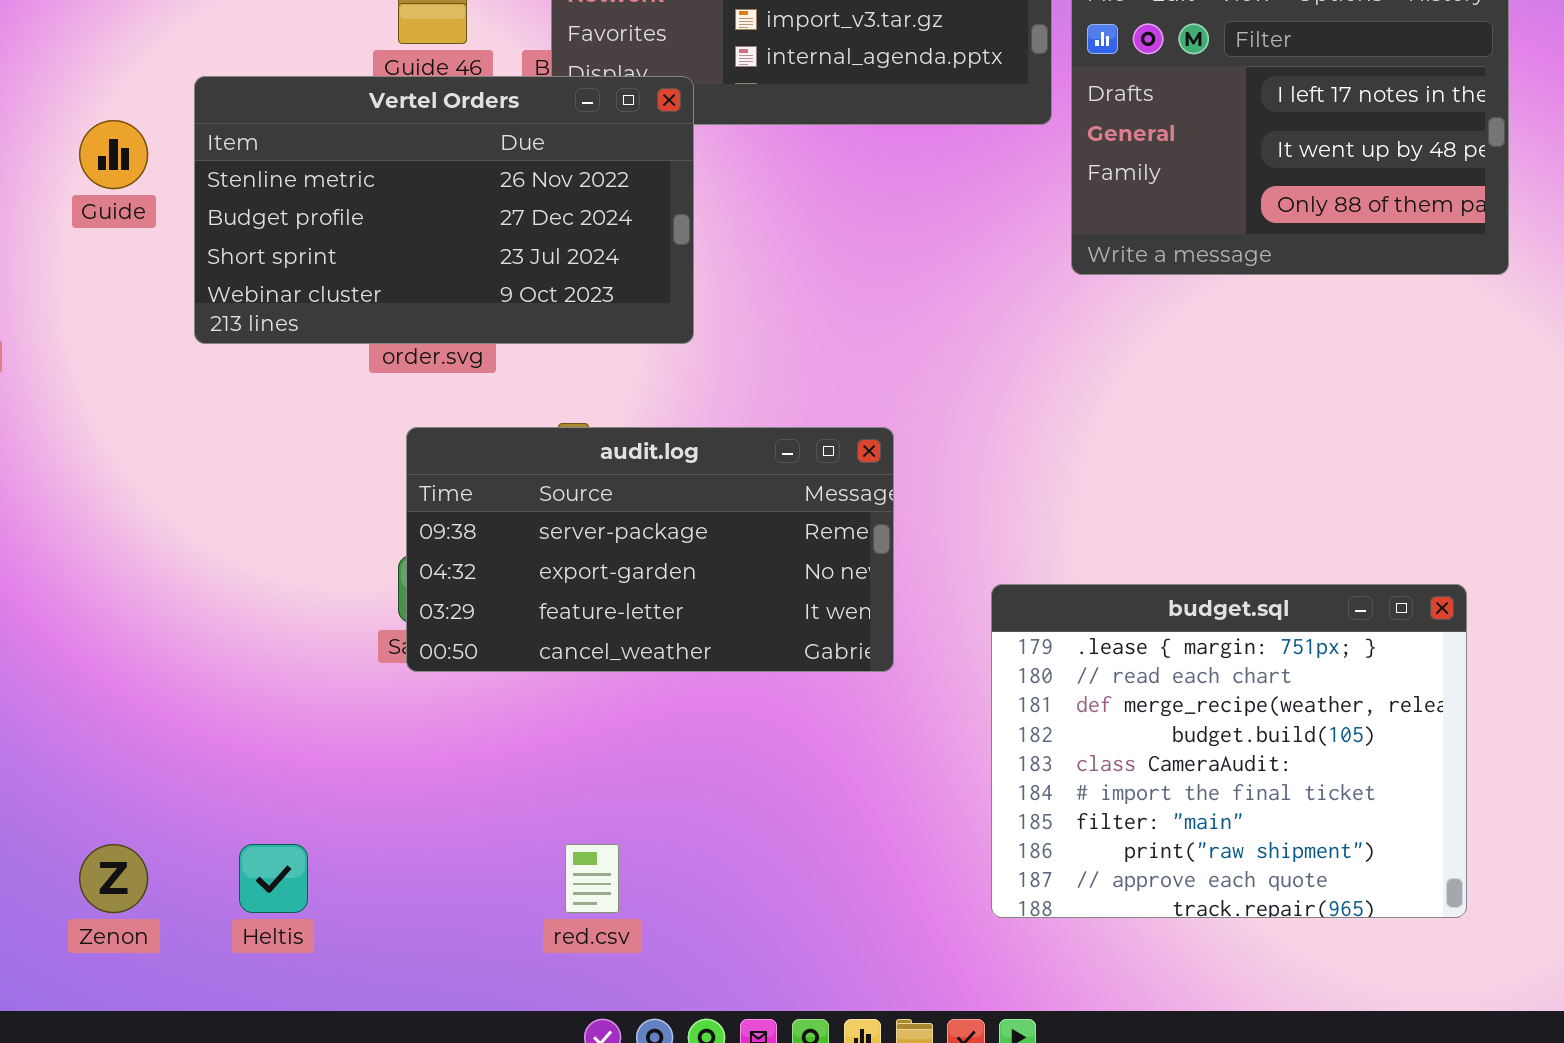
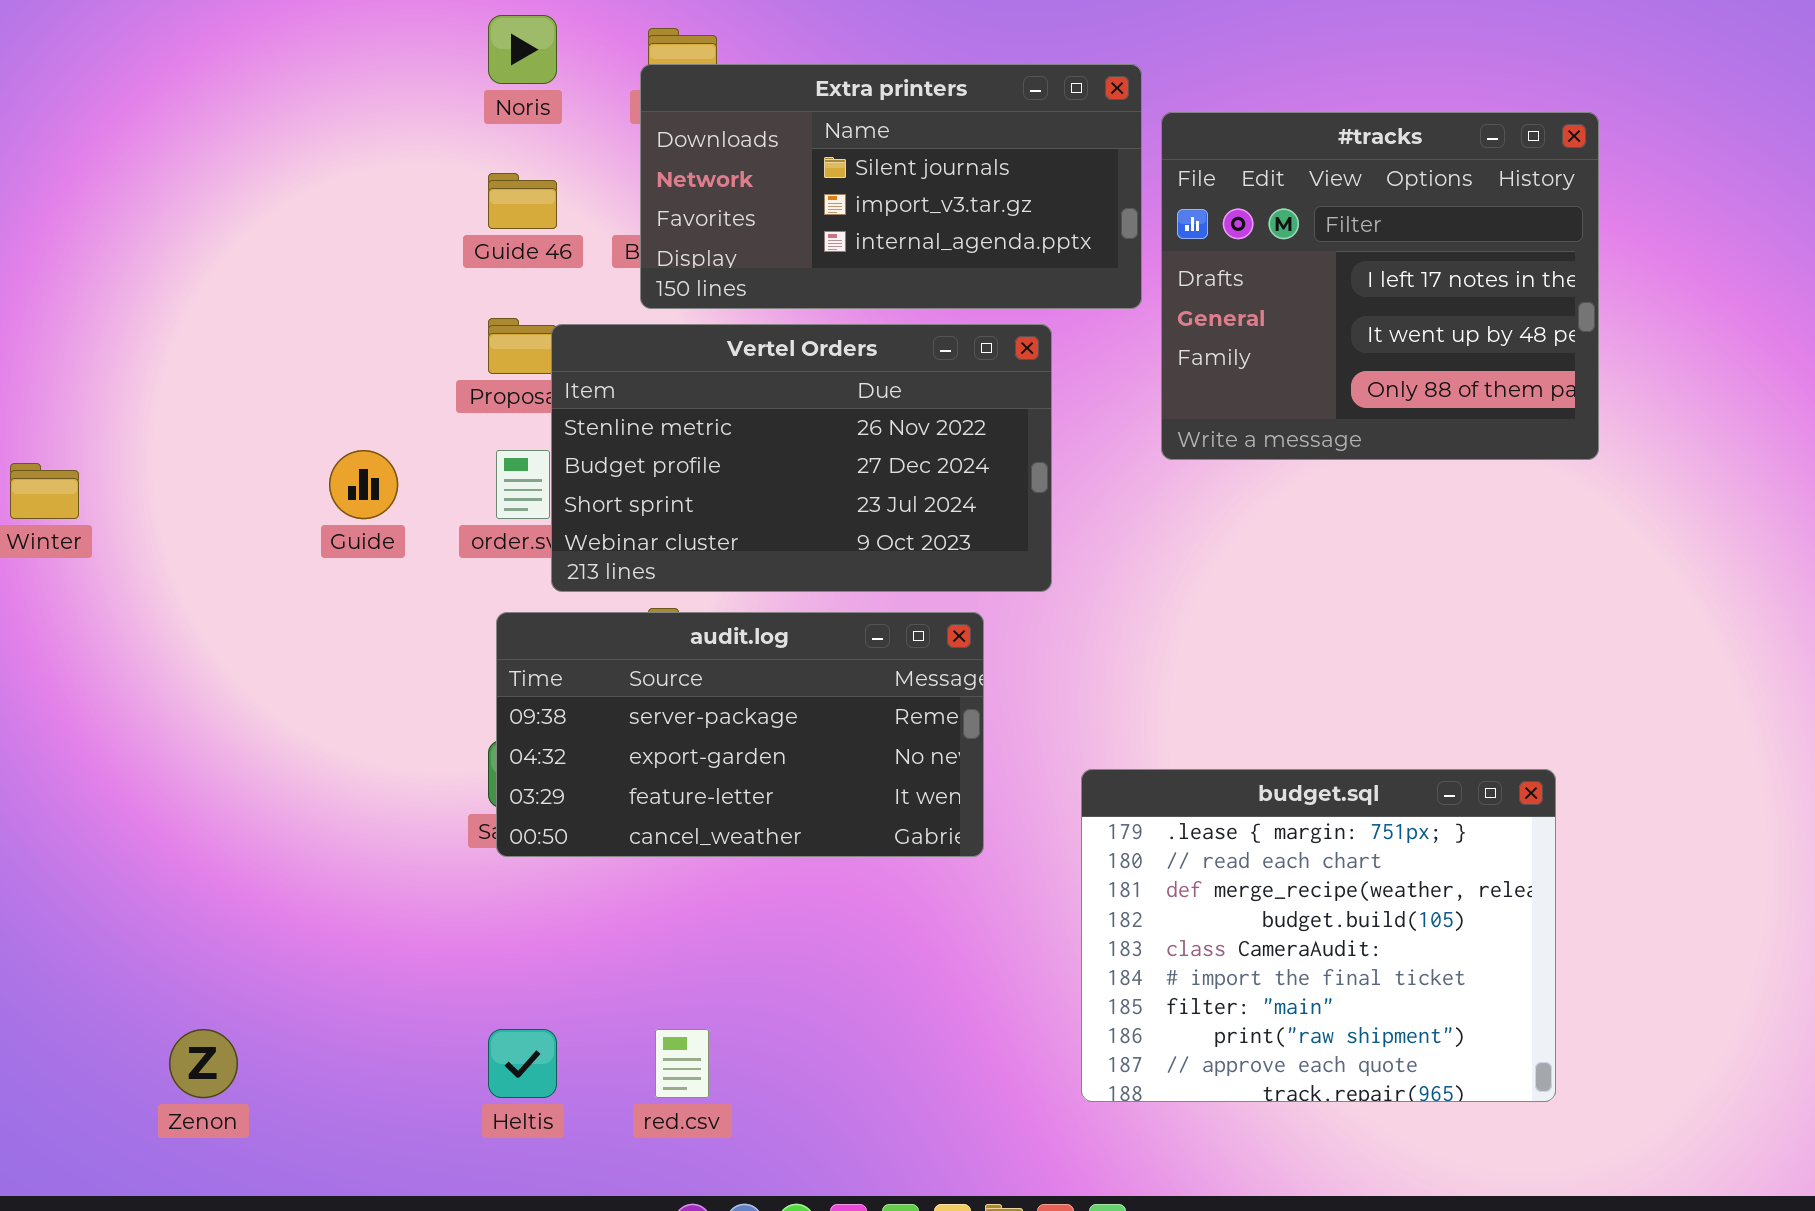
Vertel Orders: [194,76,694,344] -> [551,324,1052,592], moved
Guide: [79,120,148,189] -> [329,450,398,519], moved
Heltis: [239,844,308,913] -> [488,1029,557,1098], moved

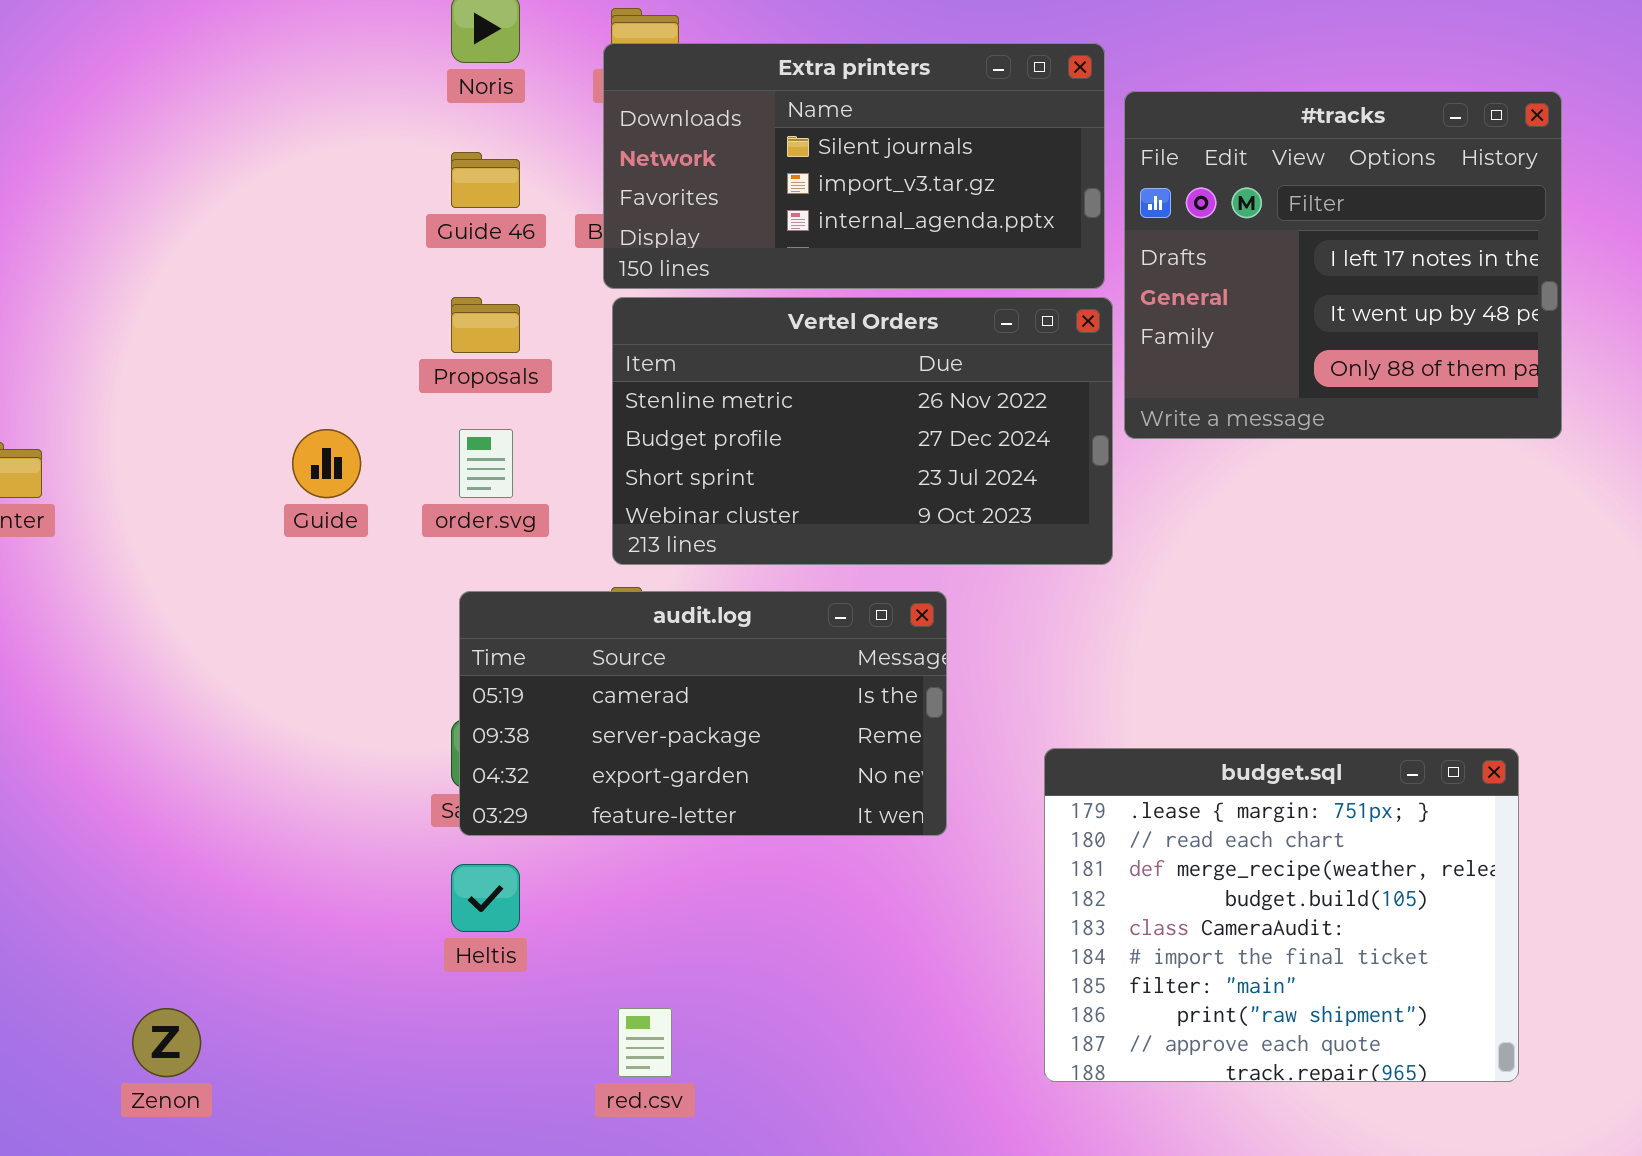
Vertel Orders: [551,324,1052,592] -> [612,297,1113,565], moved
audit.log: [496,612,984,857] -> [459,591,947,836], scrolled up 1 row
Heltis: [488,1029,557,1098] -> [451,864,520,932], moved

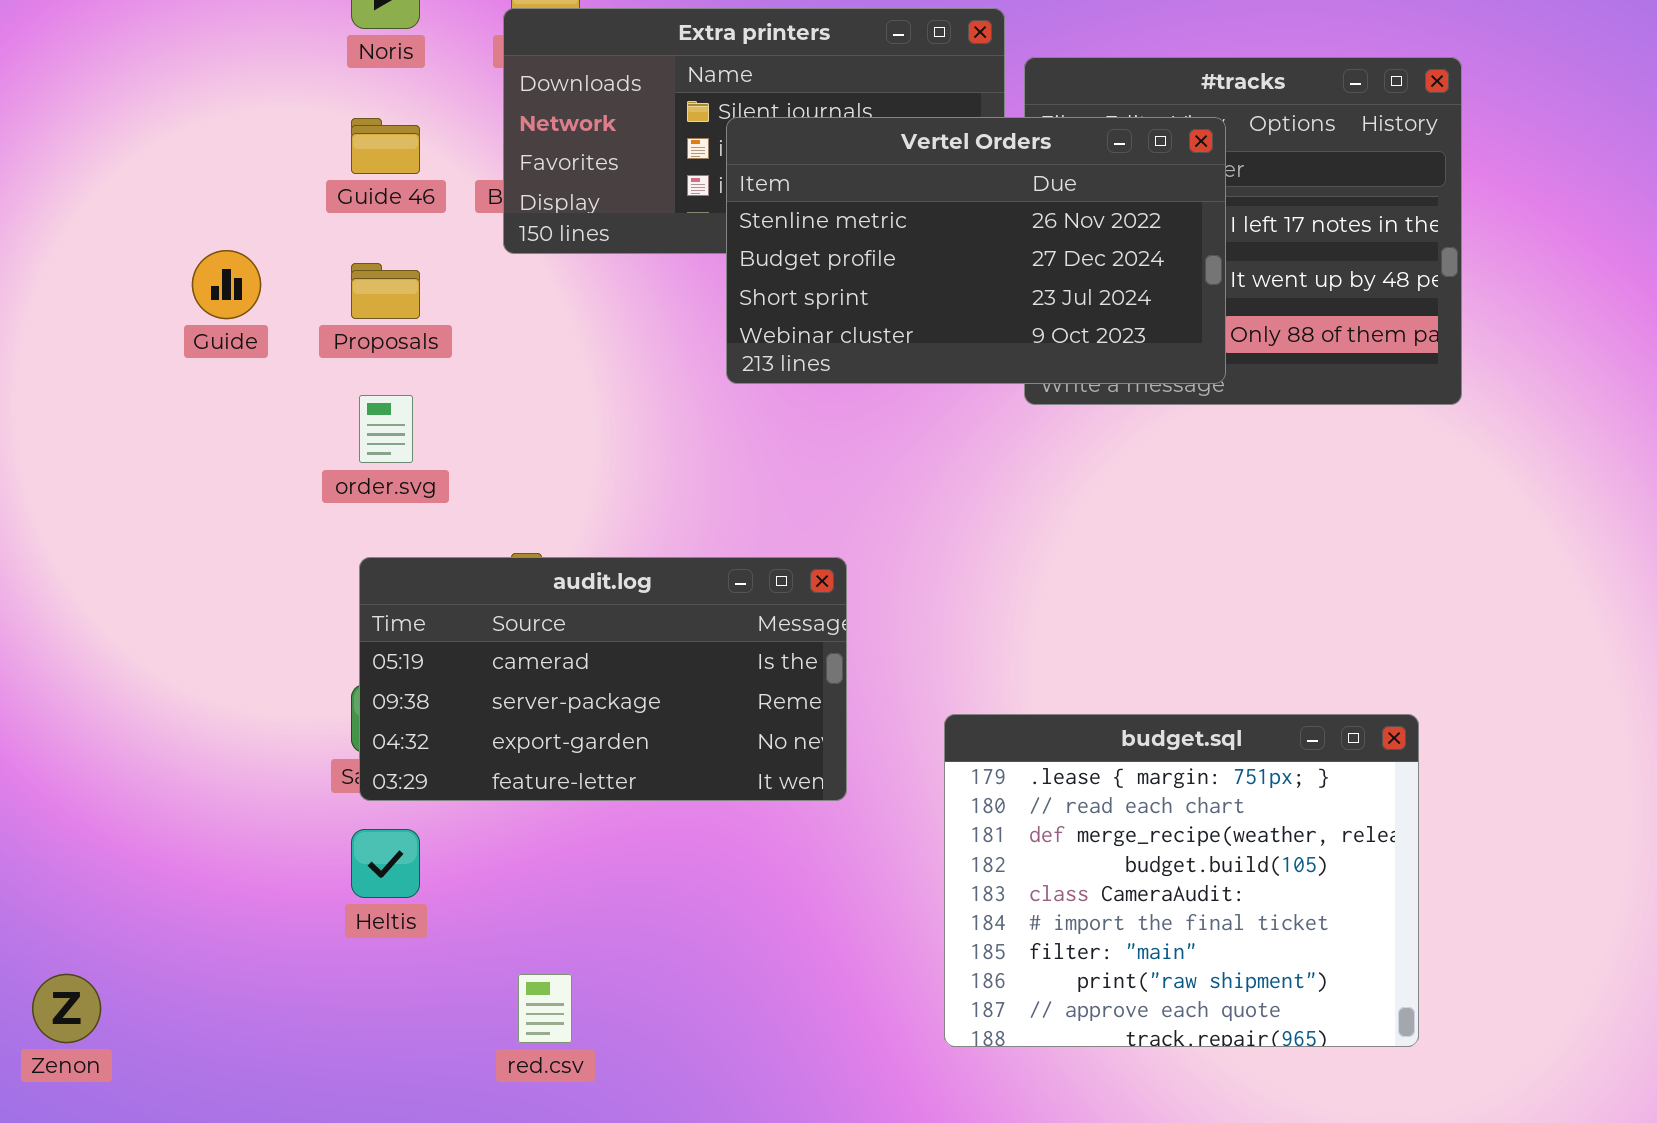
Vertel Orders: [612,297,1113,565] -> [726,117,1226,384], moved
Guide: [292,429,361,498] -> [192,250,261,319], moved

